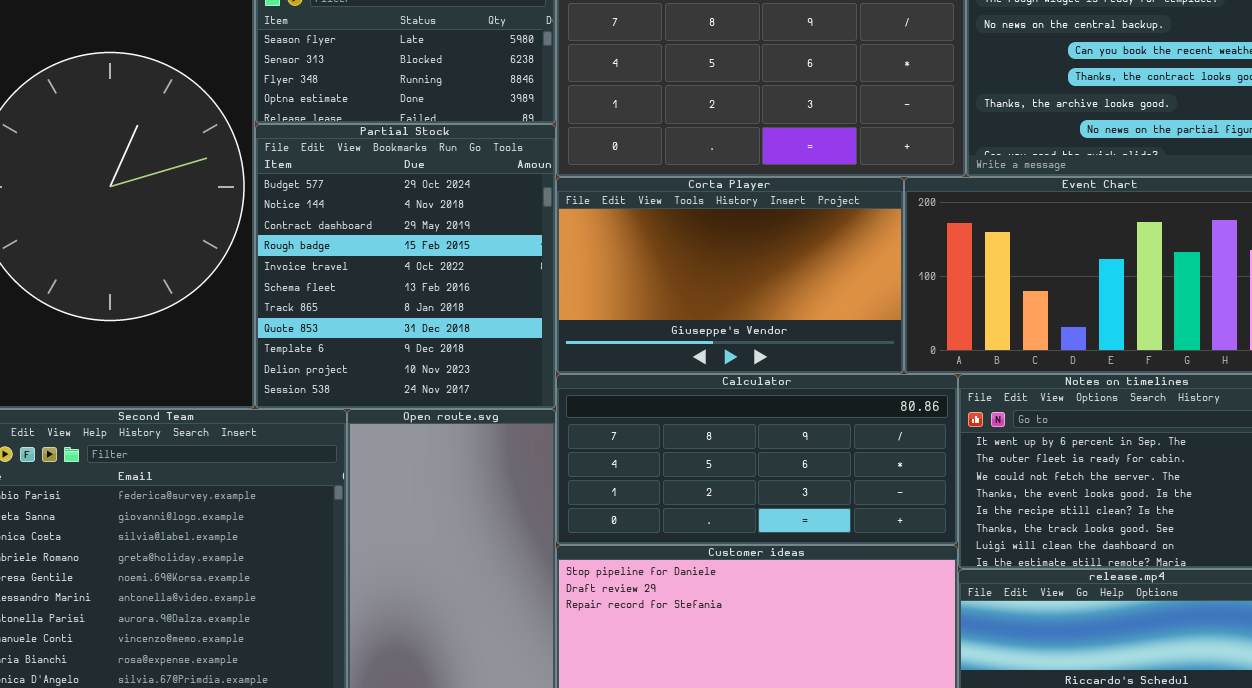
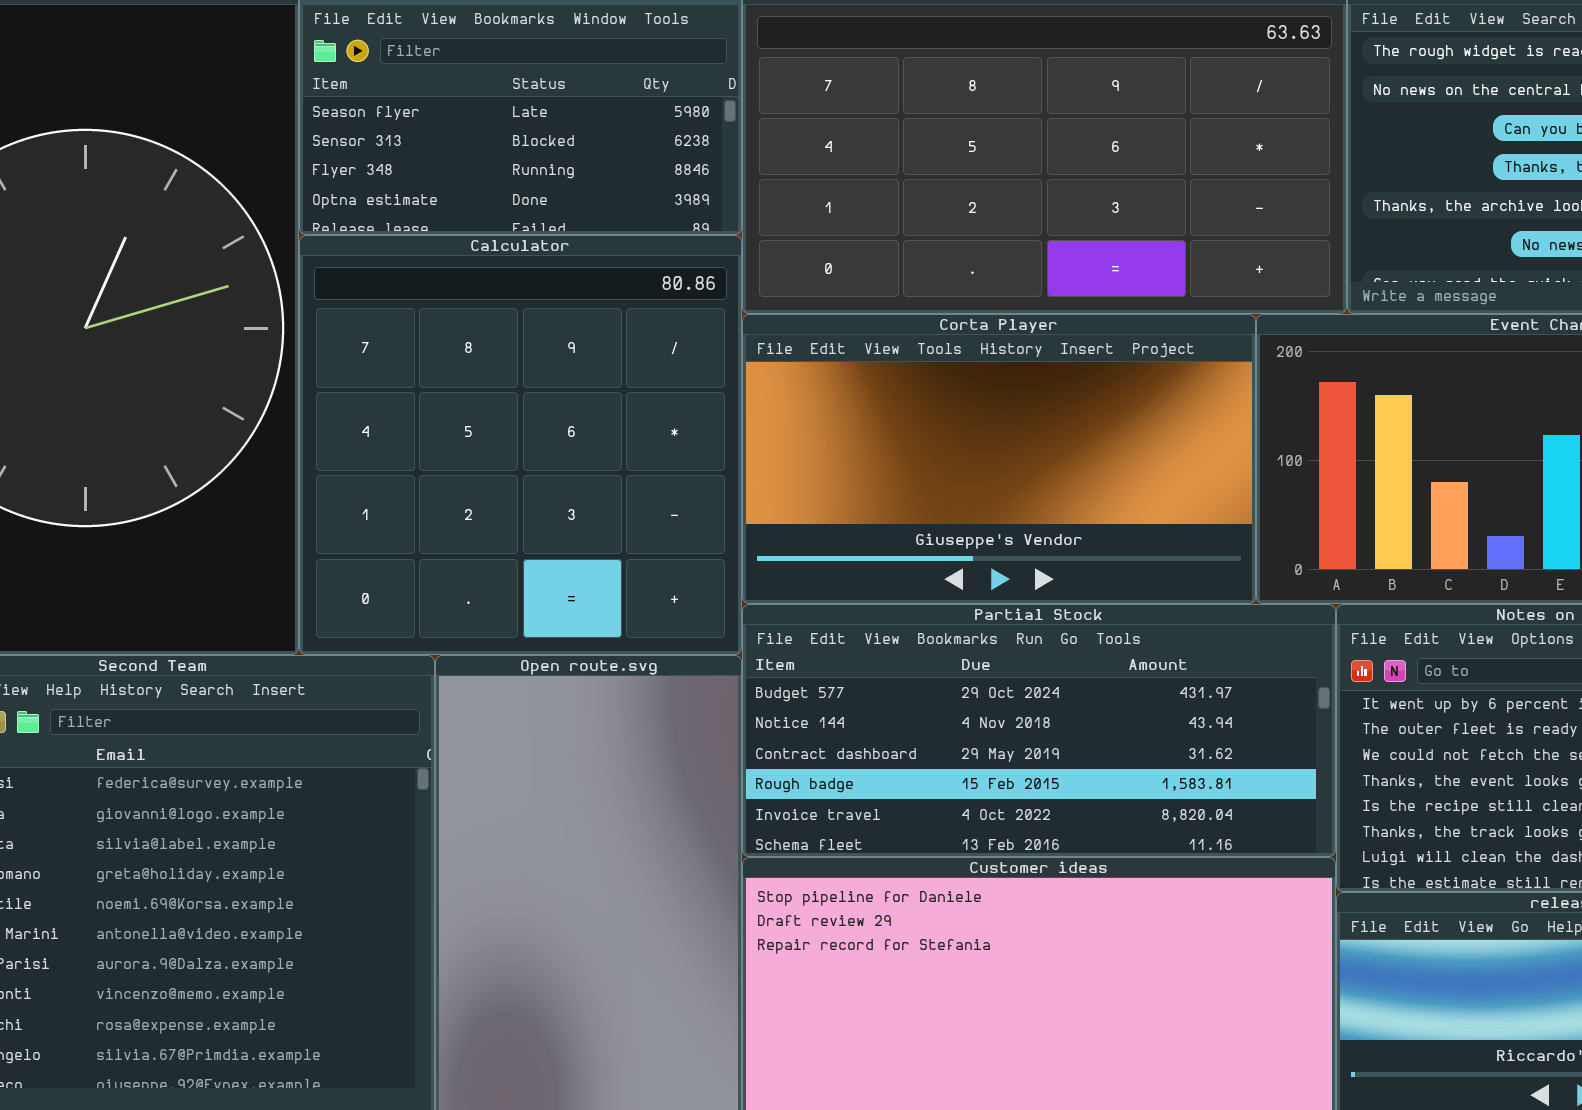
Partial Stock: [255,124,556,409] -> [742,604,1336,857], moved, resized
Calculator: [556,374,958,545] -> [299,235,742,655], moved, resized

